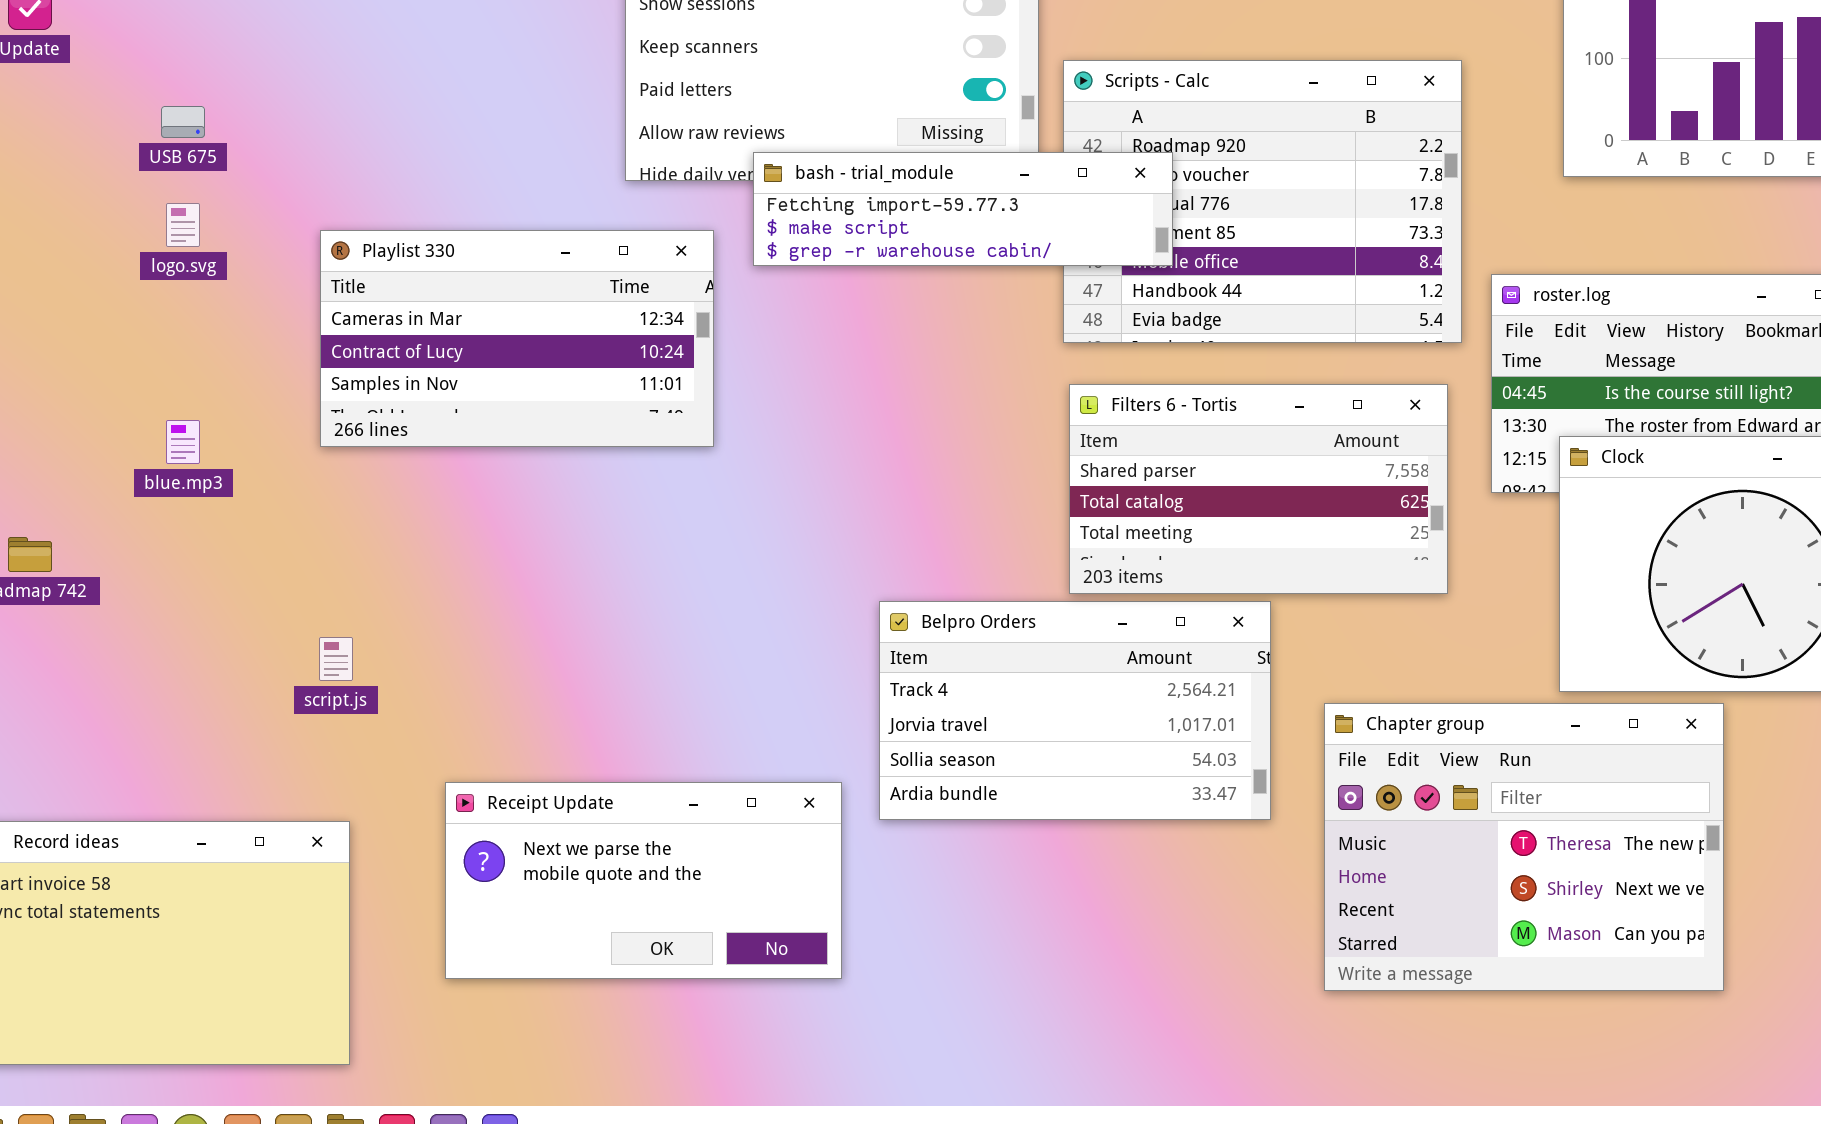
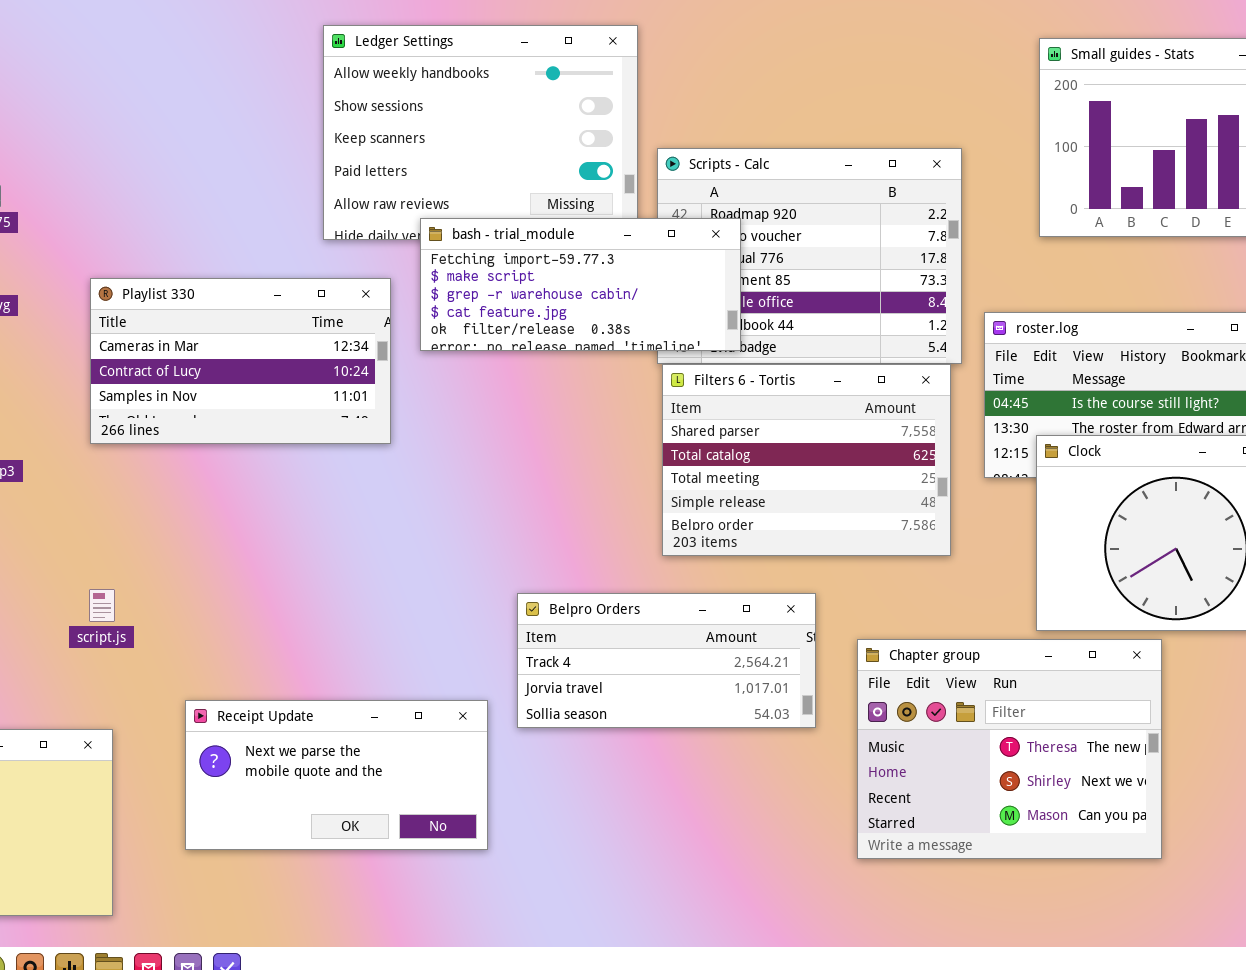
bash - trial_module: [753,152,1173,266] -> [420,218,741,351], resized
Filters 6 - Tortis: [1069,384,1448,594] -> [662,364,951,556], resized
Belpro Orders: [879,601,1271,820] -> [517,593,816,728], resized

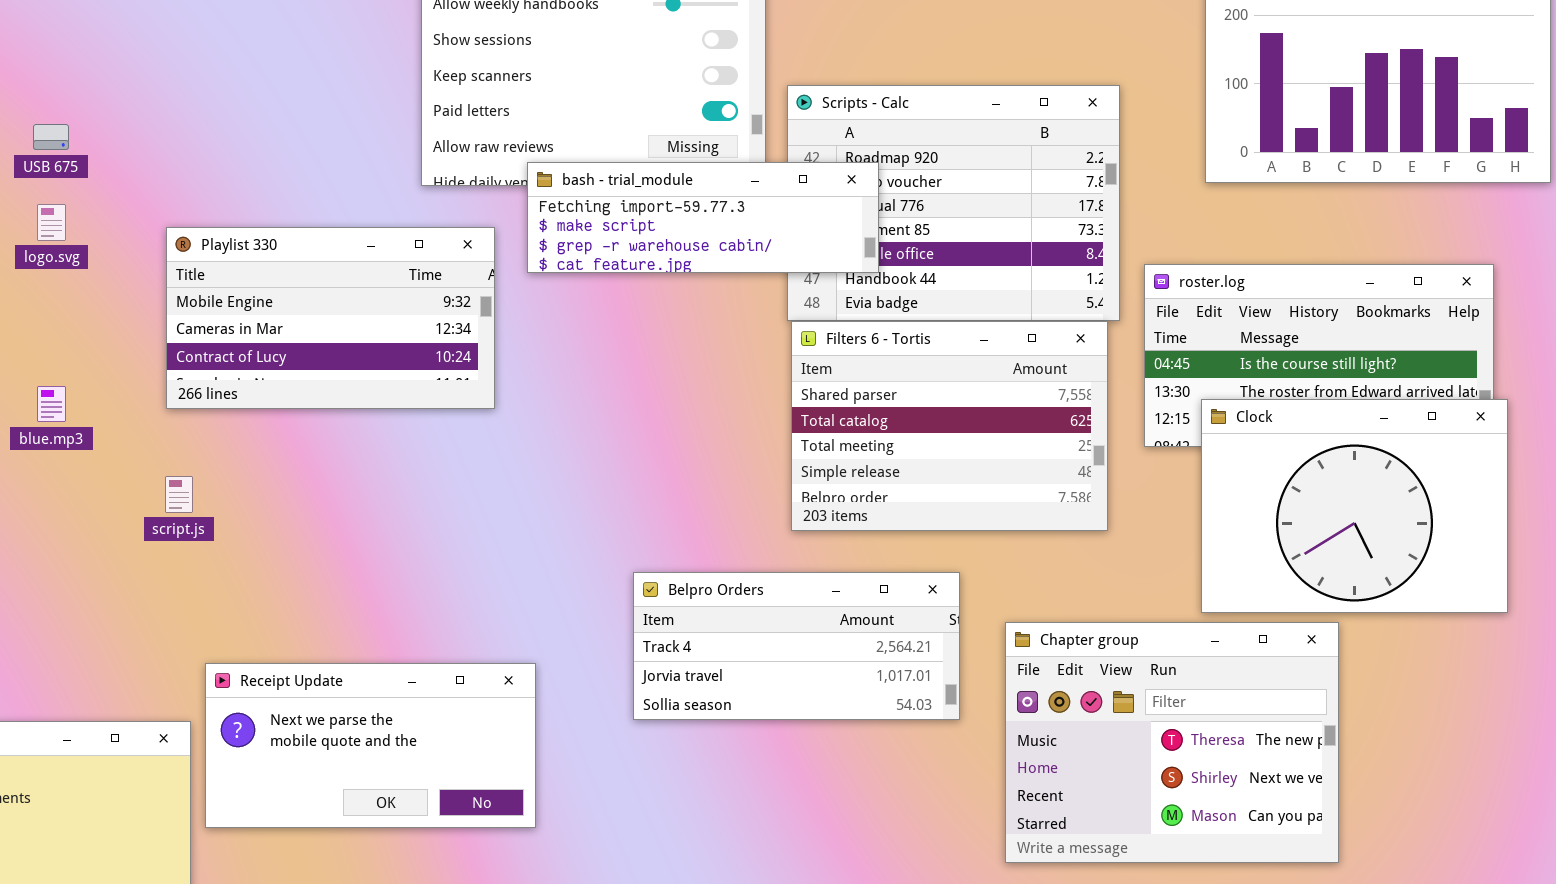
bash - trial_module: [420,218,741,351] -> [527,162,879,273], resized
Playlist 330: [90,278,391,444] -> [166,227,495,409], scrolled up 1 row
script.js: [89,589,115,622] -> [165,476,193,513], moved
Receipt Update: [185,700,488,850] -> [205,663,536,828], moved

